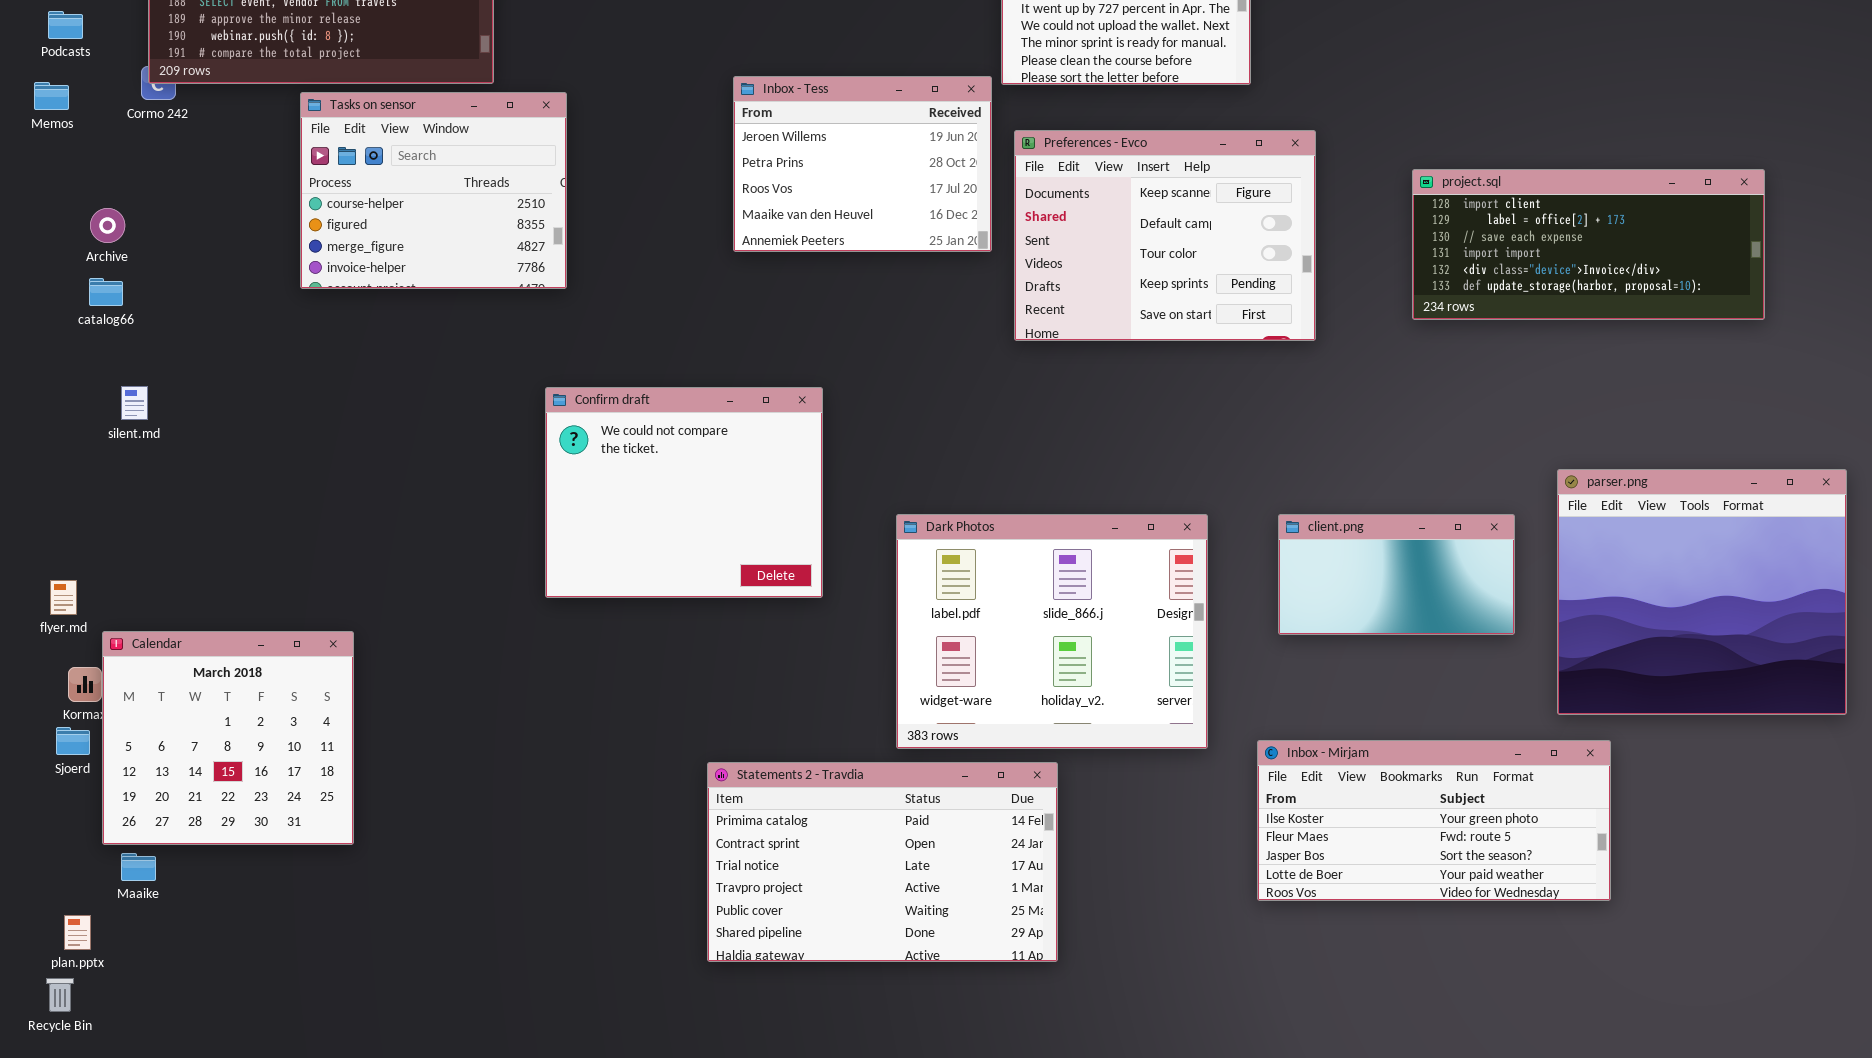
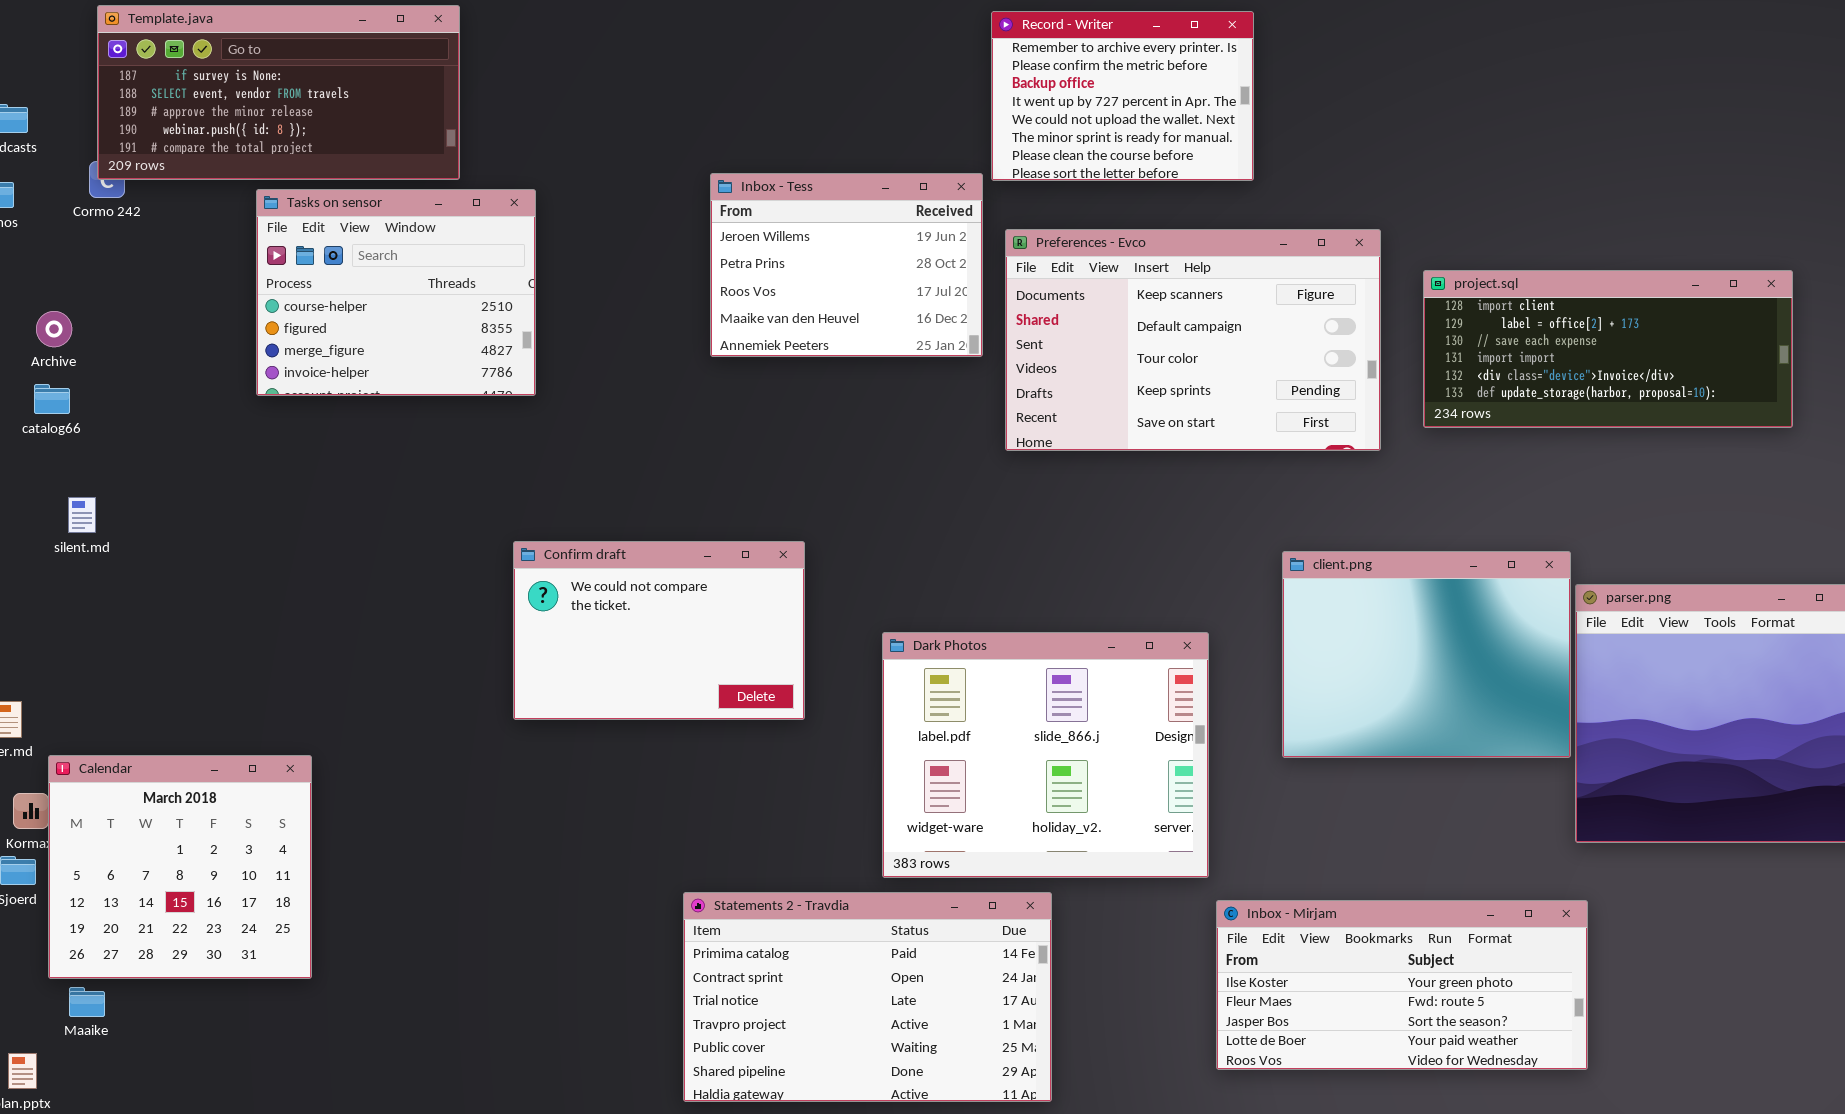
Preferences - Evco: [1014,130,1316,341] -> [1005,229,1381,451], resized
Confirm draft: [545,387,823,598] -> [513,541,805,720], resized
client.png: [1278,514,1515,635] -> [1282,551,1571,758], resized
Inbox - Mirjam: [1257,740,1611,901] -> [1216,900,1588,1070], moved

